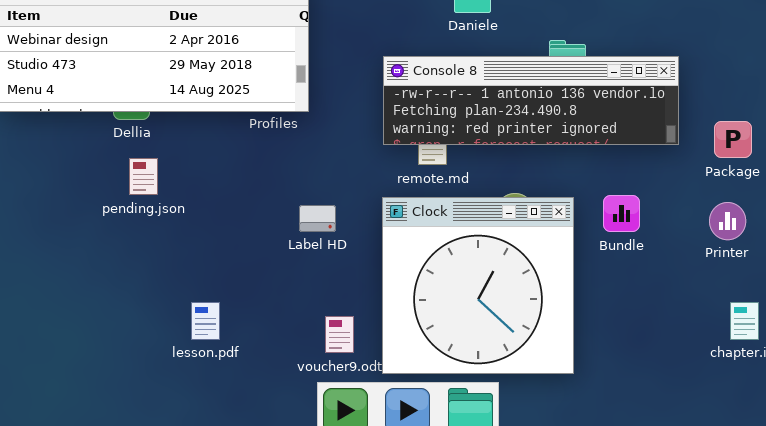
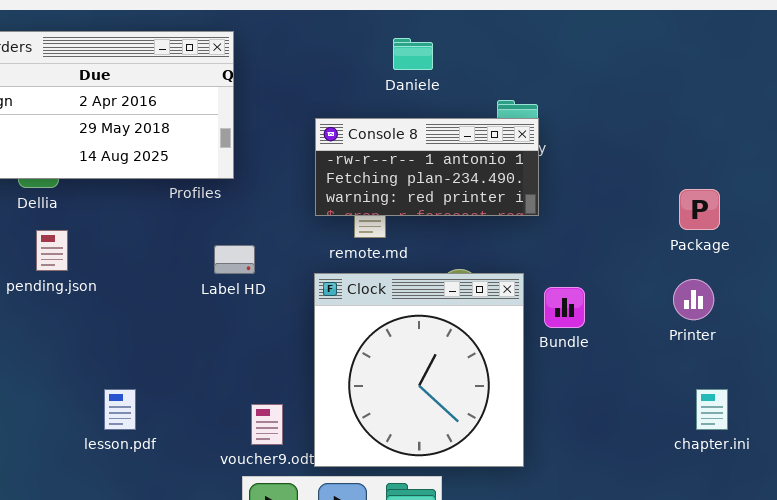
Console 8: [383,56,679,145] -> [315,118,539,216], resized
Bundle: [603,195,640,232] -> [544,287,585,328], moved
Label HD: [299,205,336,232] -> [214,245,255,274], moved

